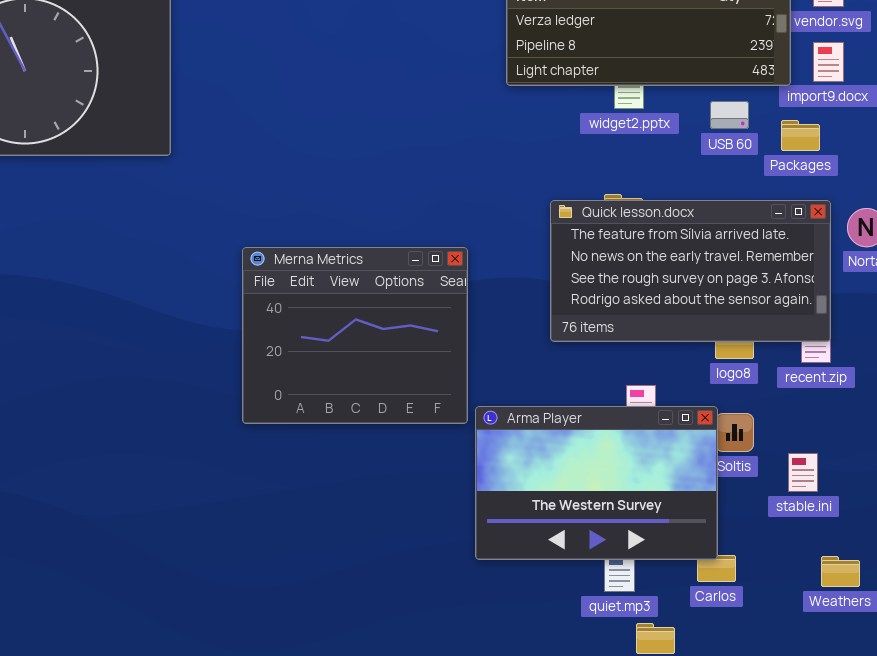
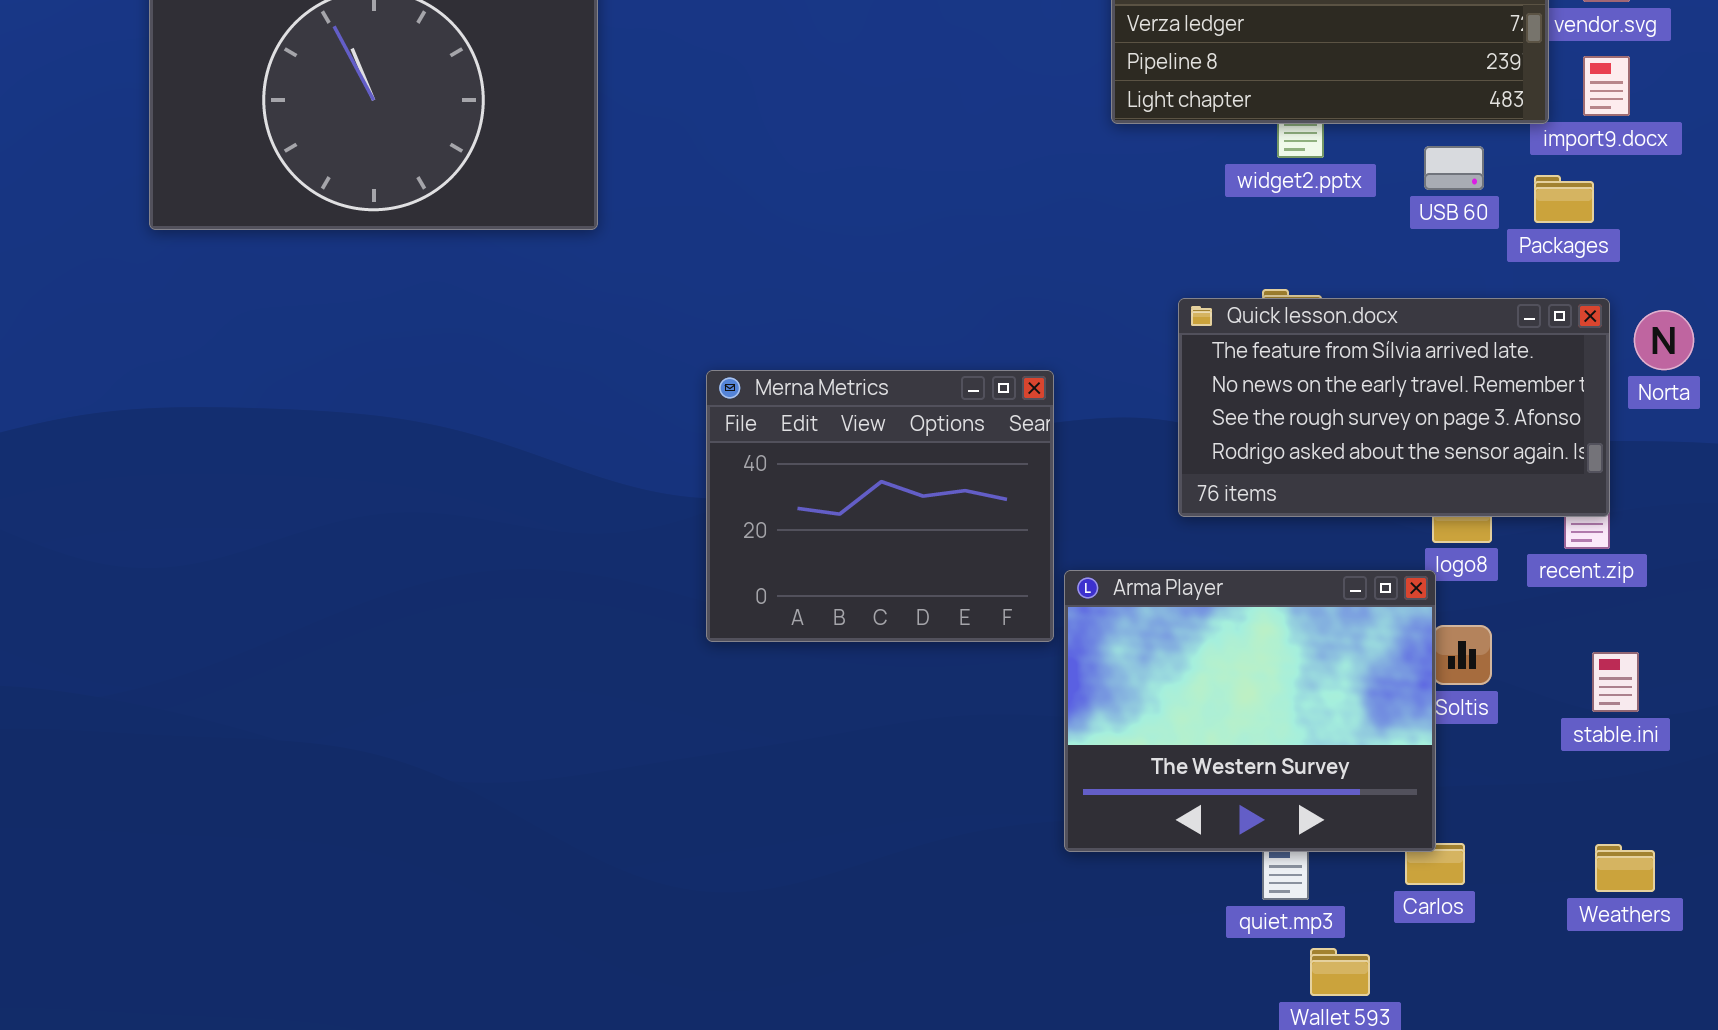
Arma Player: [475,406,718,560] -> [1064,570,1436,852], resized
stable.ini: [788,453,818,492] -> [1592,652,1639,712], moved

